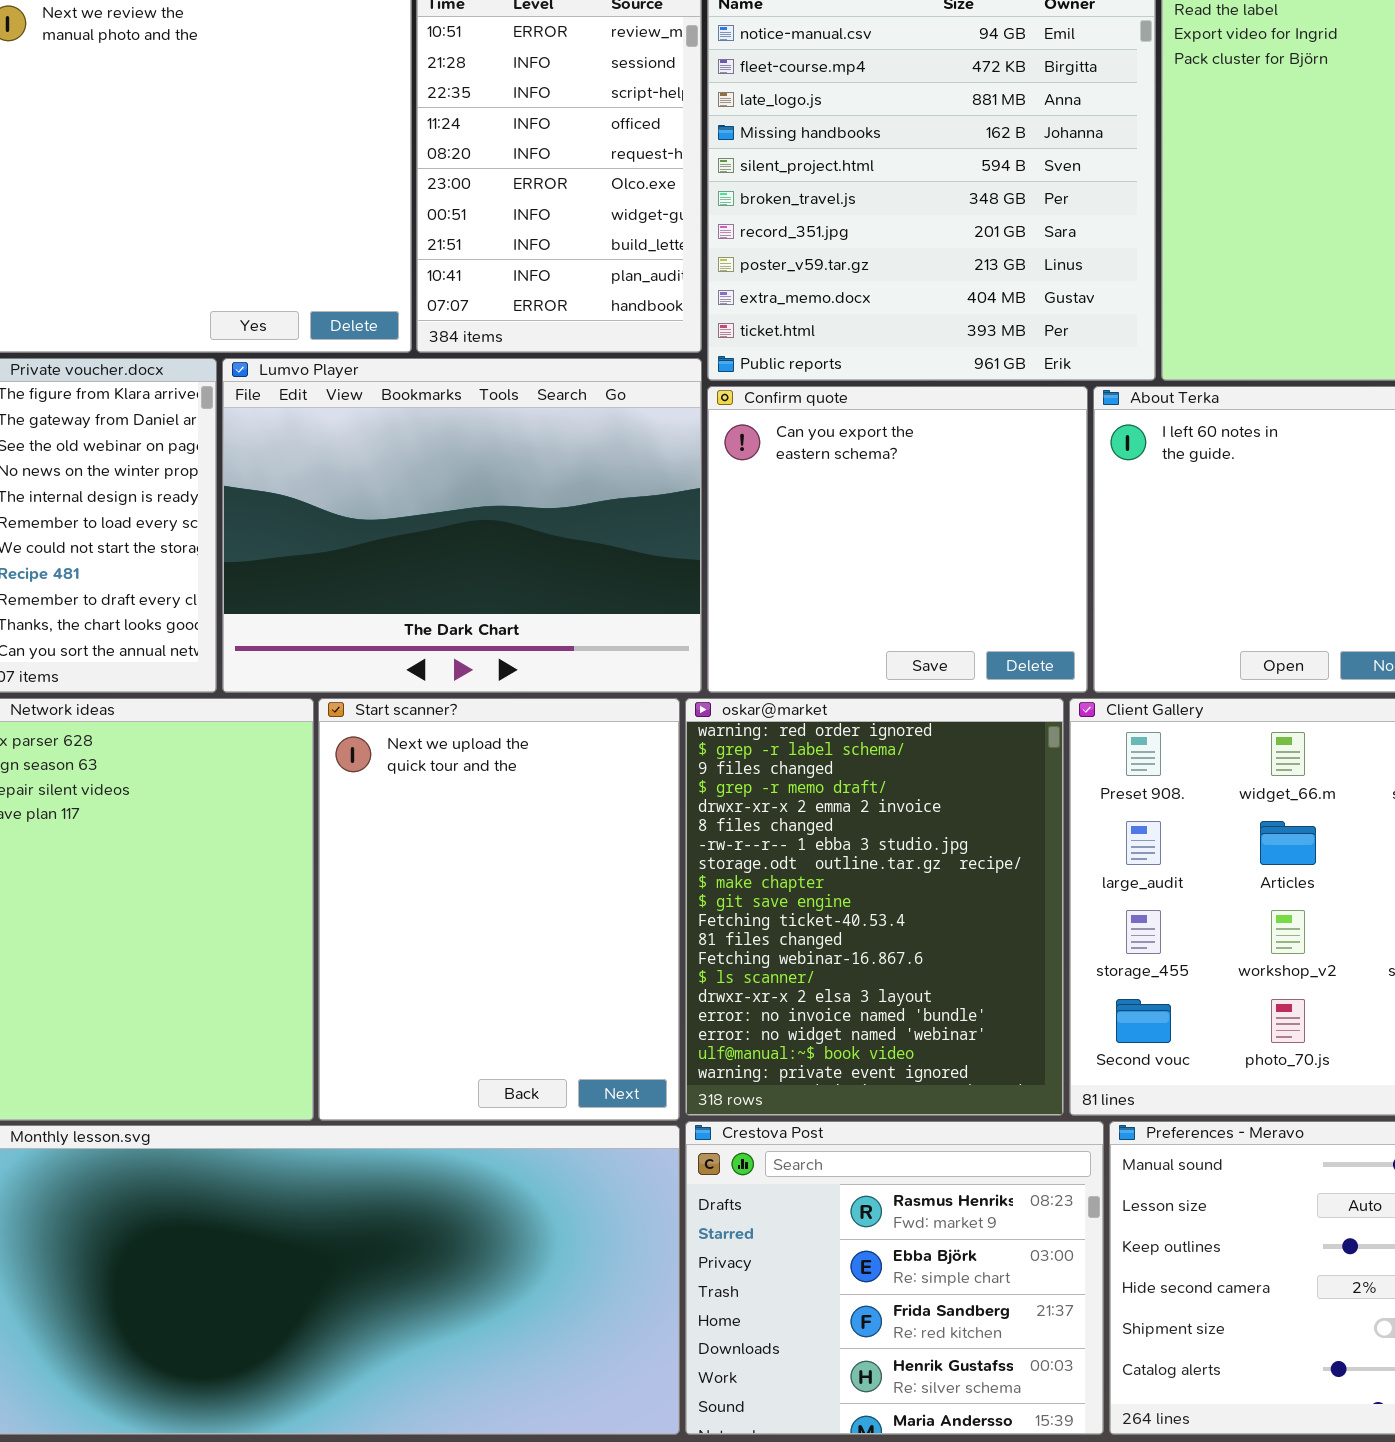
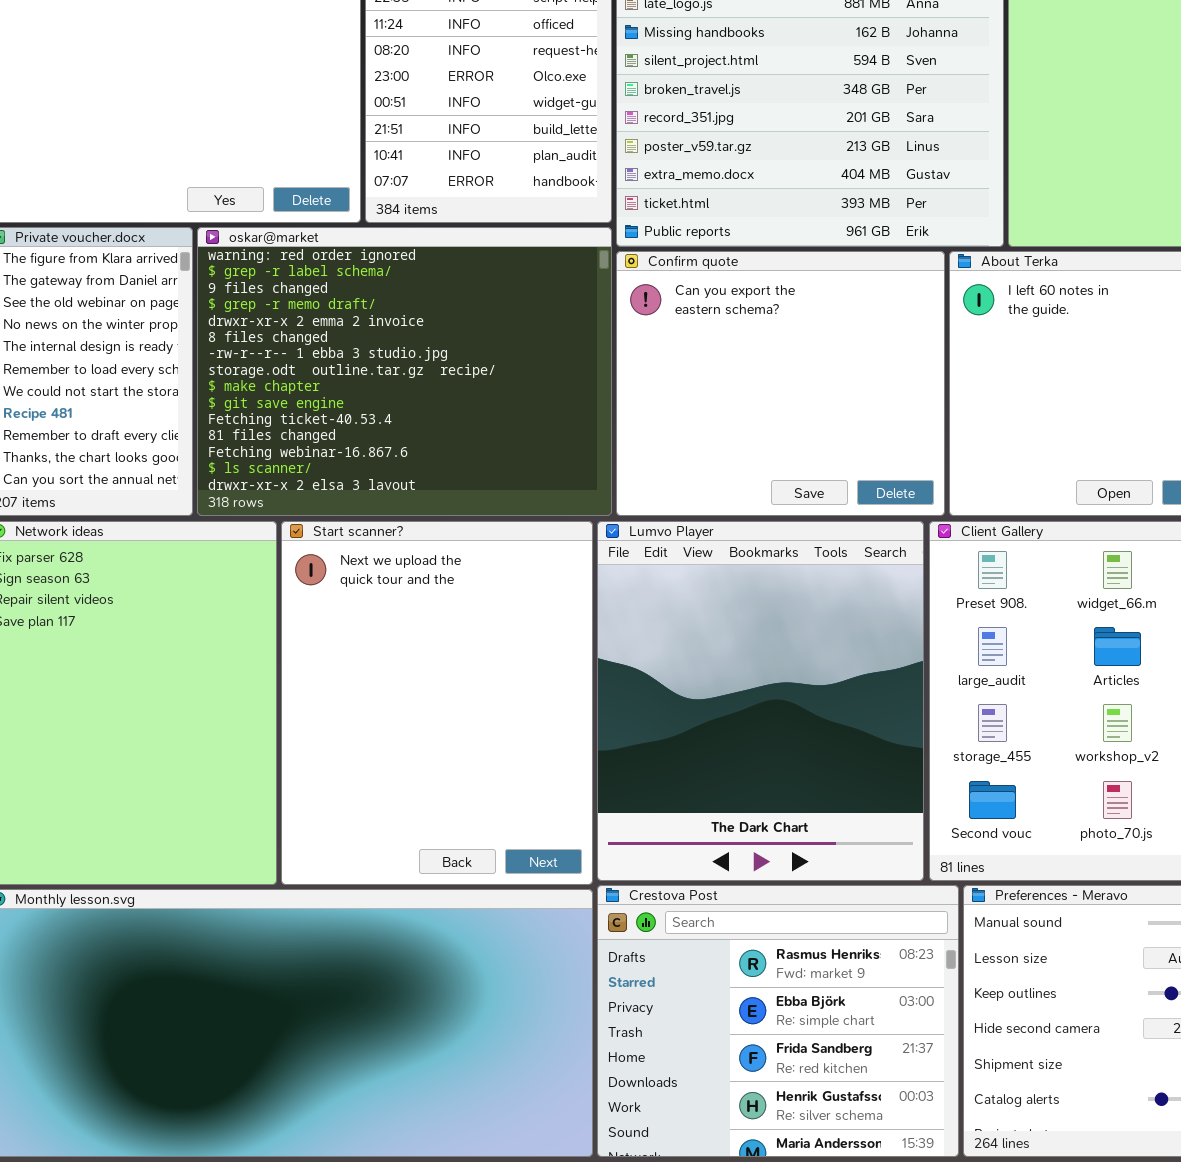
Lumvo Player: [222,358,702,693] -> [597,521,924,881], moved, resized
oskar@market: [685,698,1064,1116] -> [197,227,612,516], moved, resized

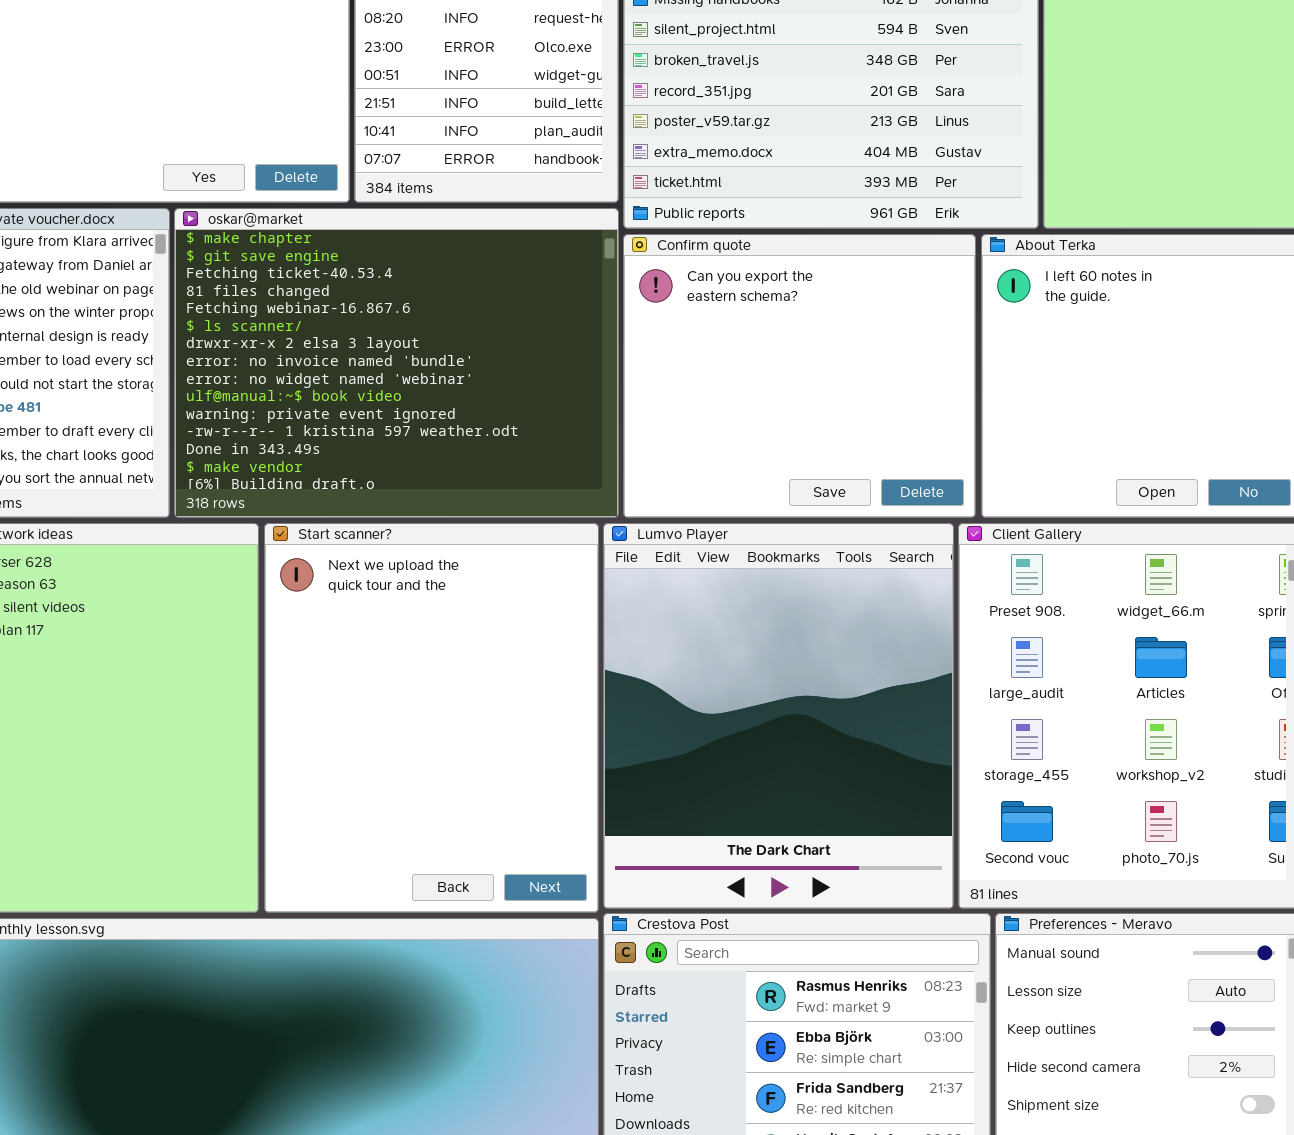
oskar@market: [197,227,612,516] -> [174,208,619,518], scrolled down 8 rows

